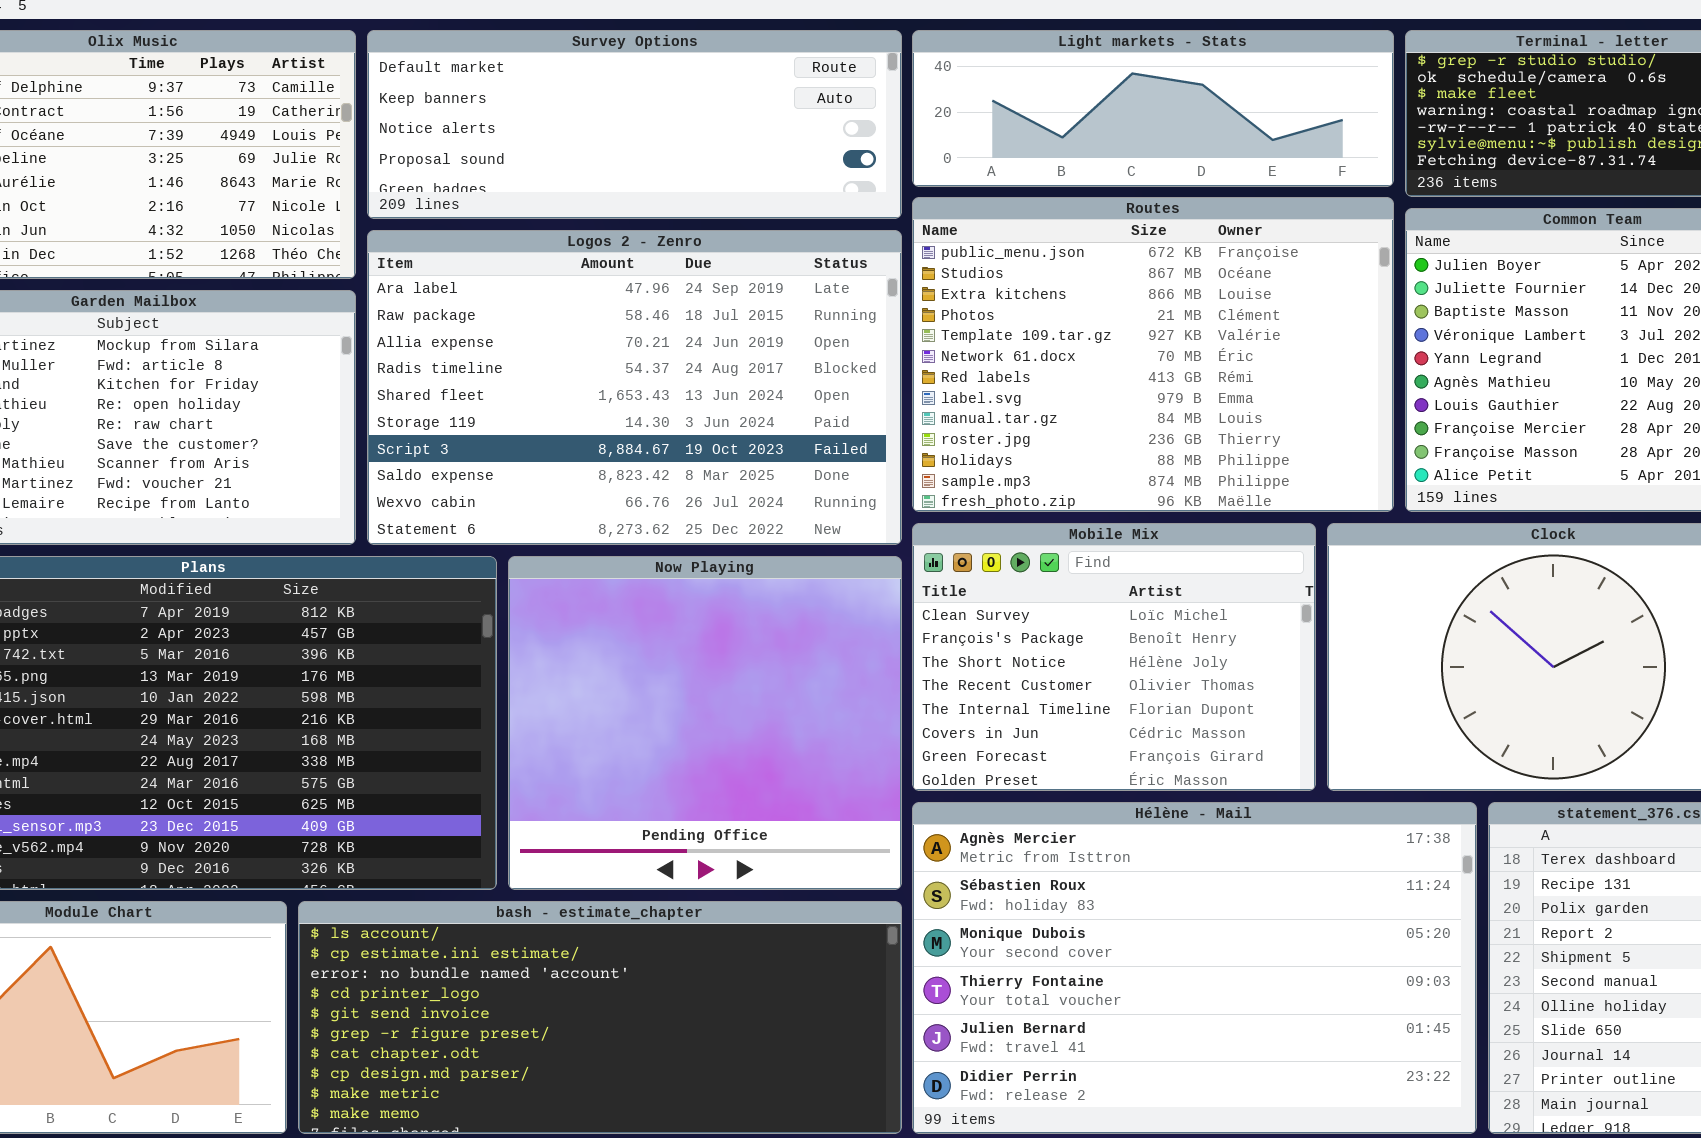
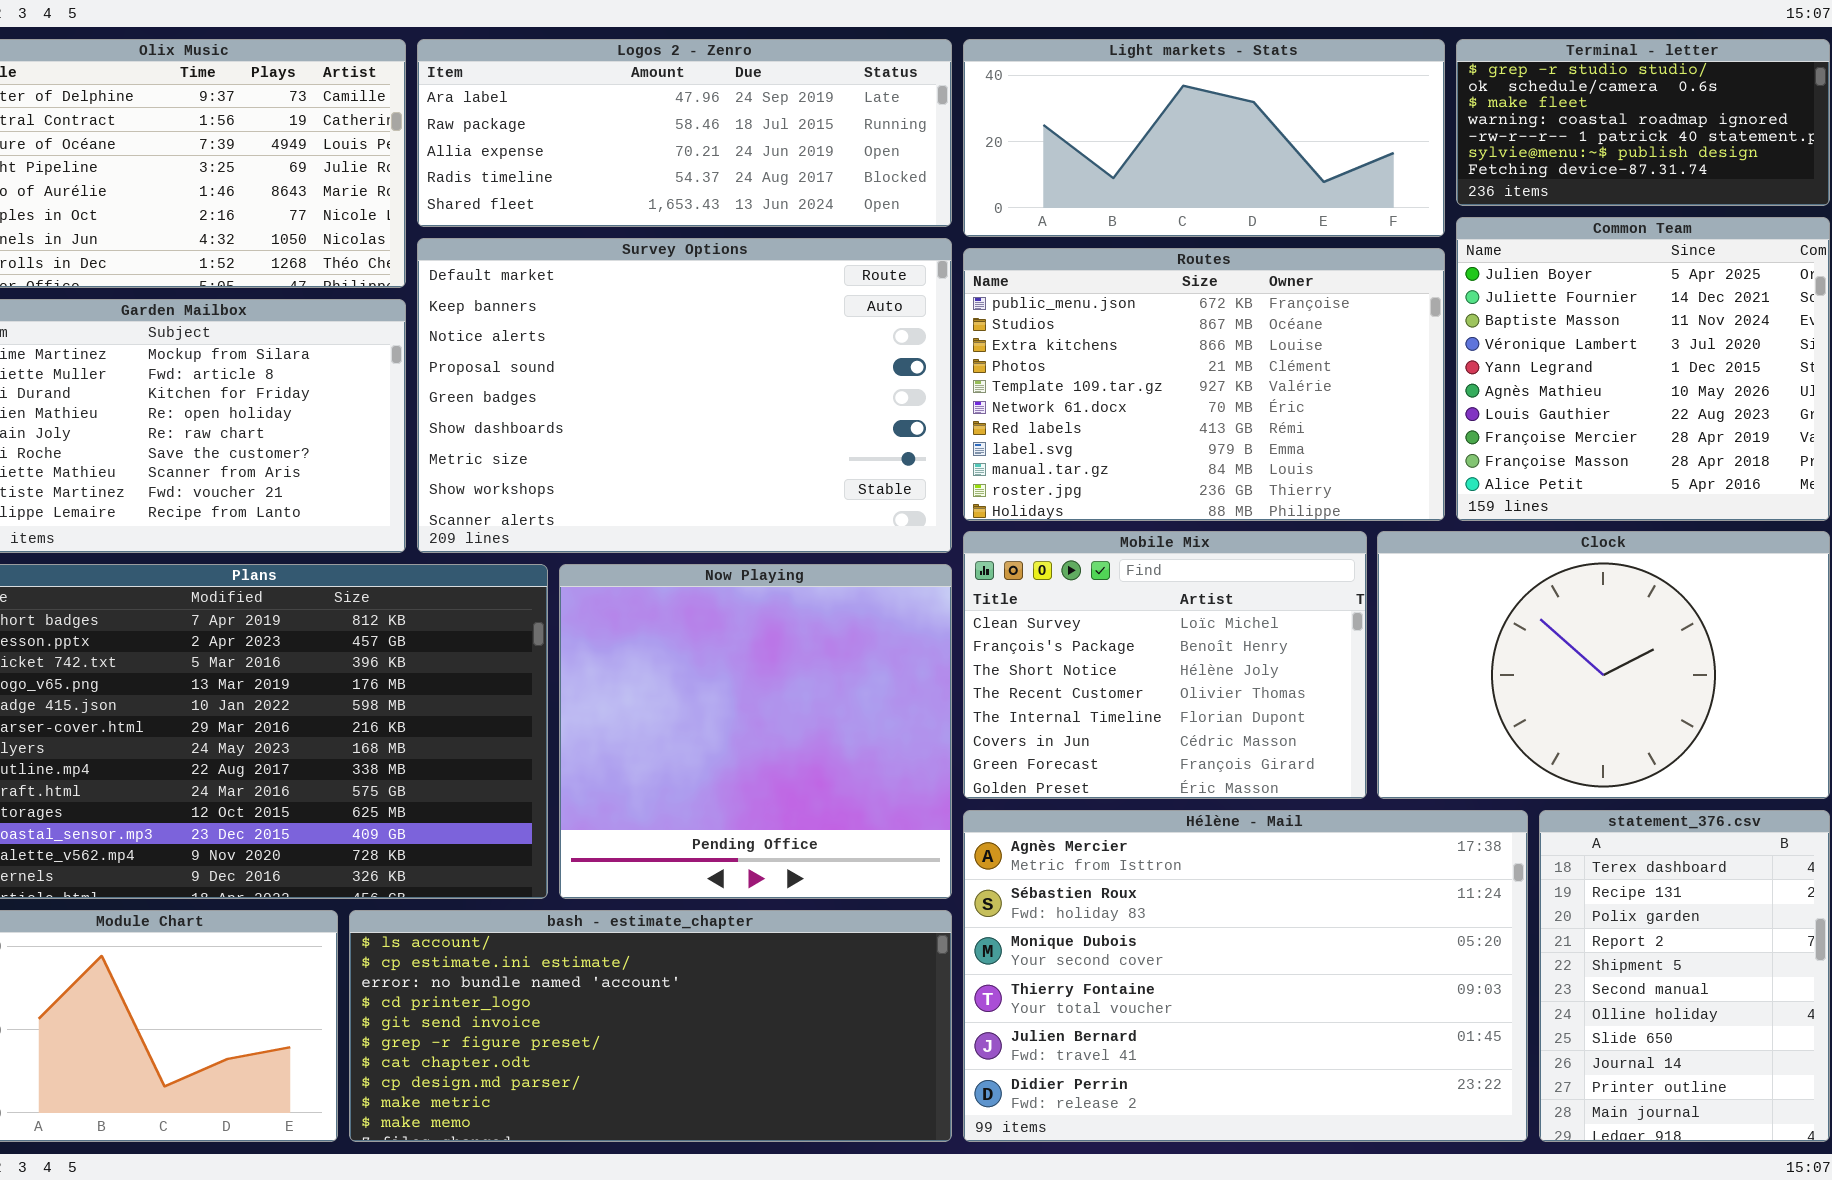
Survey Options: [367,30,902,219] -> [417,238,952,553], moved, resized
Light markets - Stats: [912,30,1394,187] -> [963,39,1445,237], resized
Routes: [912,197,1394,512] -> [963,248,1445,521], resized
Logos 2 - Zenro: [367,230,902,545] -> [417,39,952,227], moved, resized

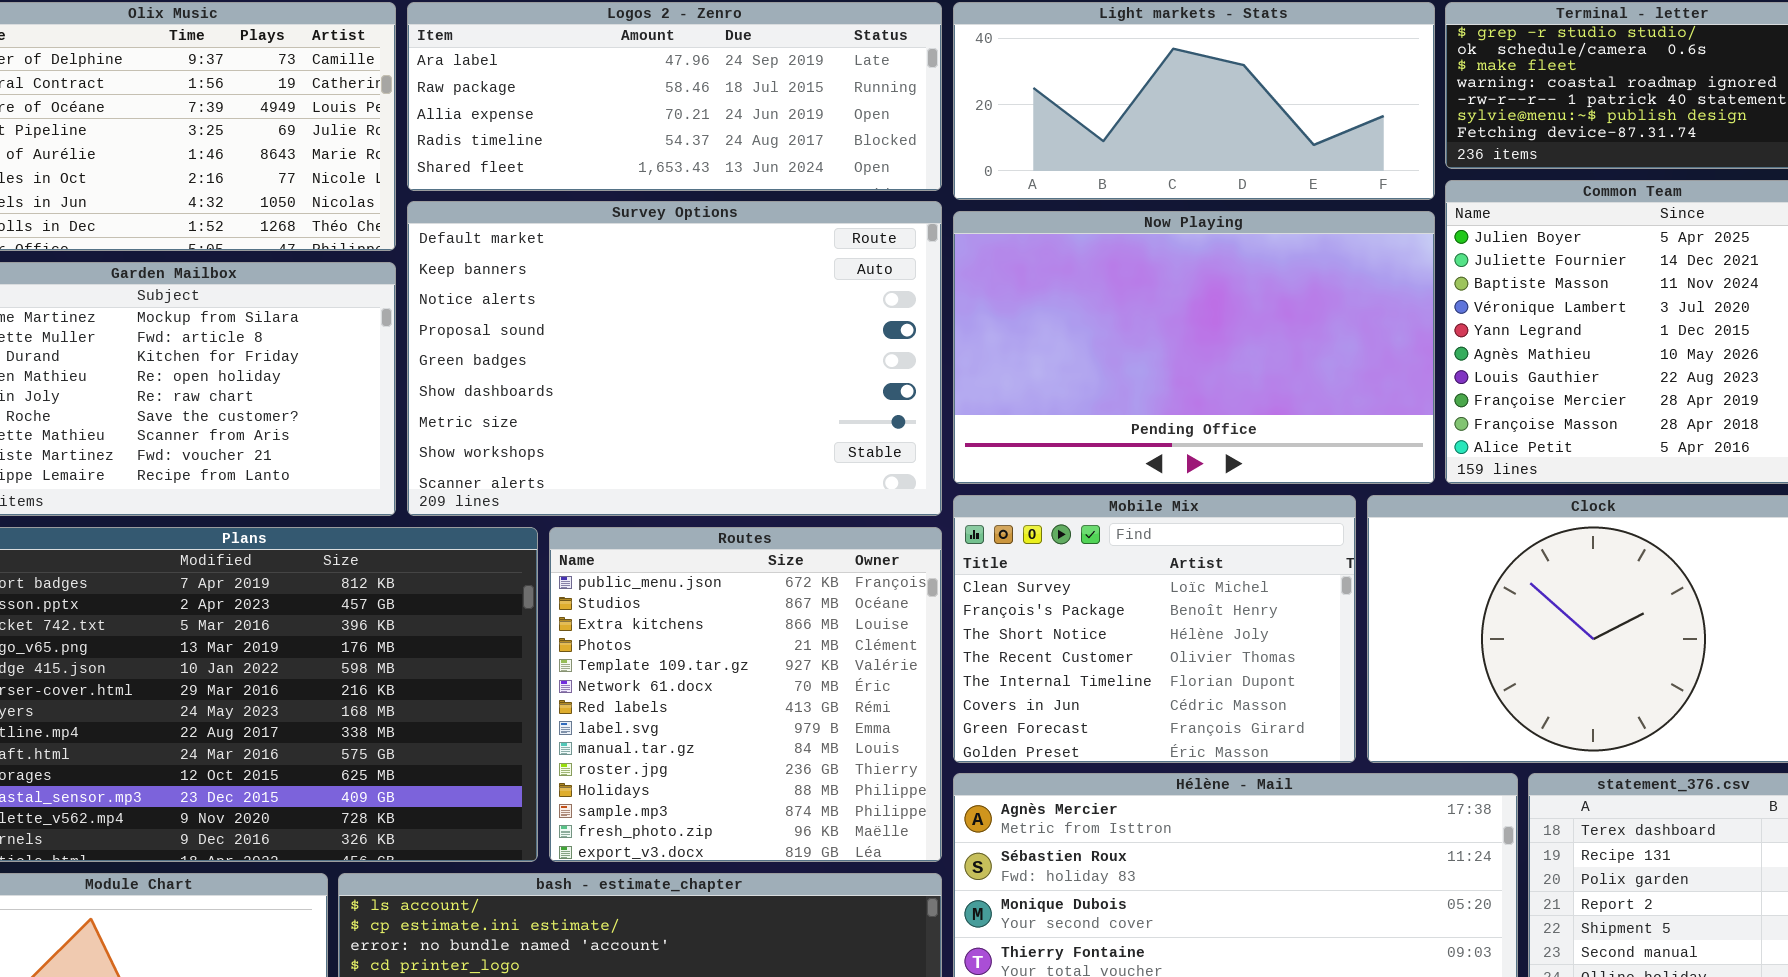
Routes: [963,248,1445,521] -> [549,527,942,862], moved, resized
Now Playing: [559,564,952,899] -> [953,211,1435,484], moved, resized

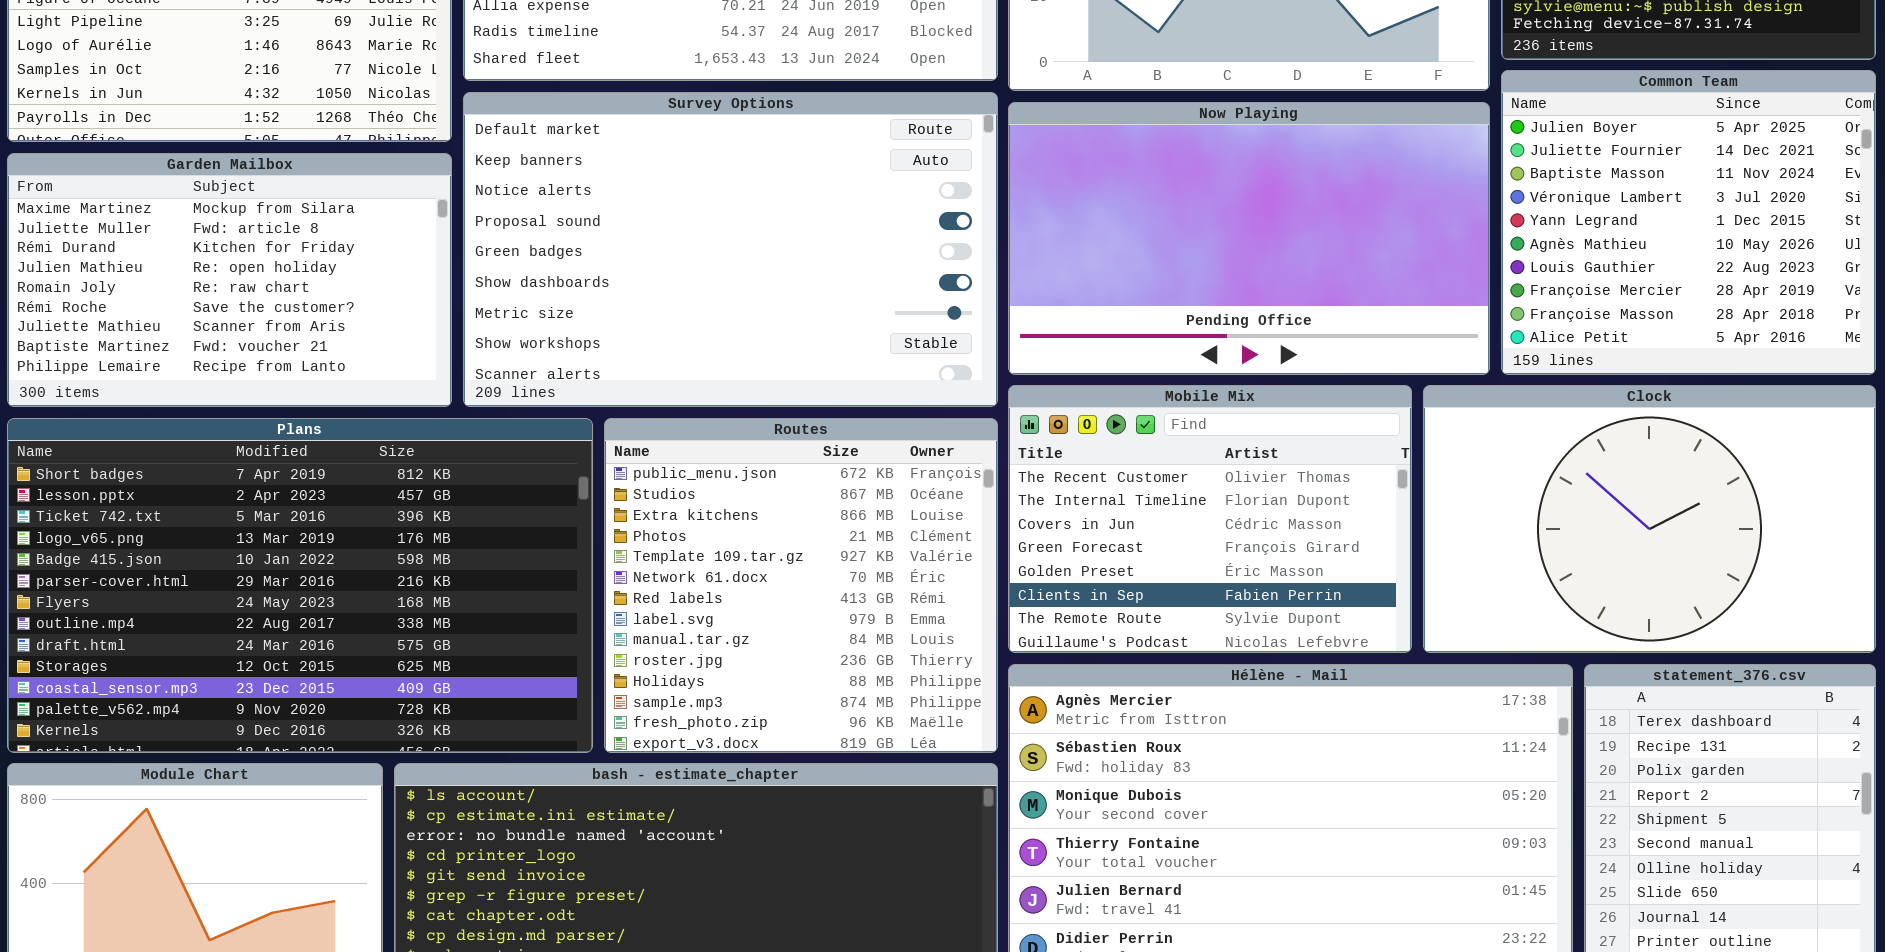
Mobile Mix: [953,495,1356,763] -> [1008,385,1412,653], scrolled down 3 rows

